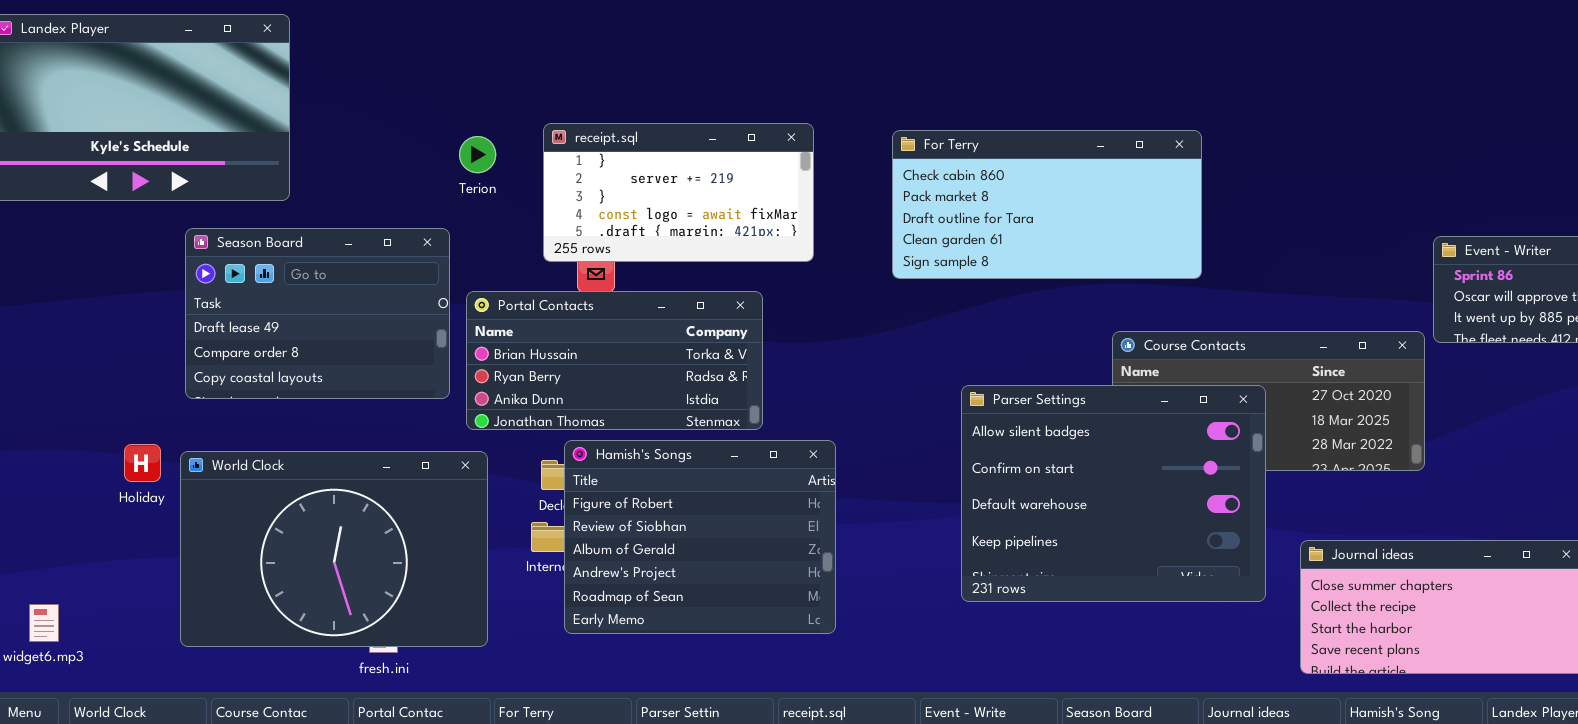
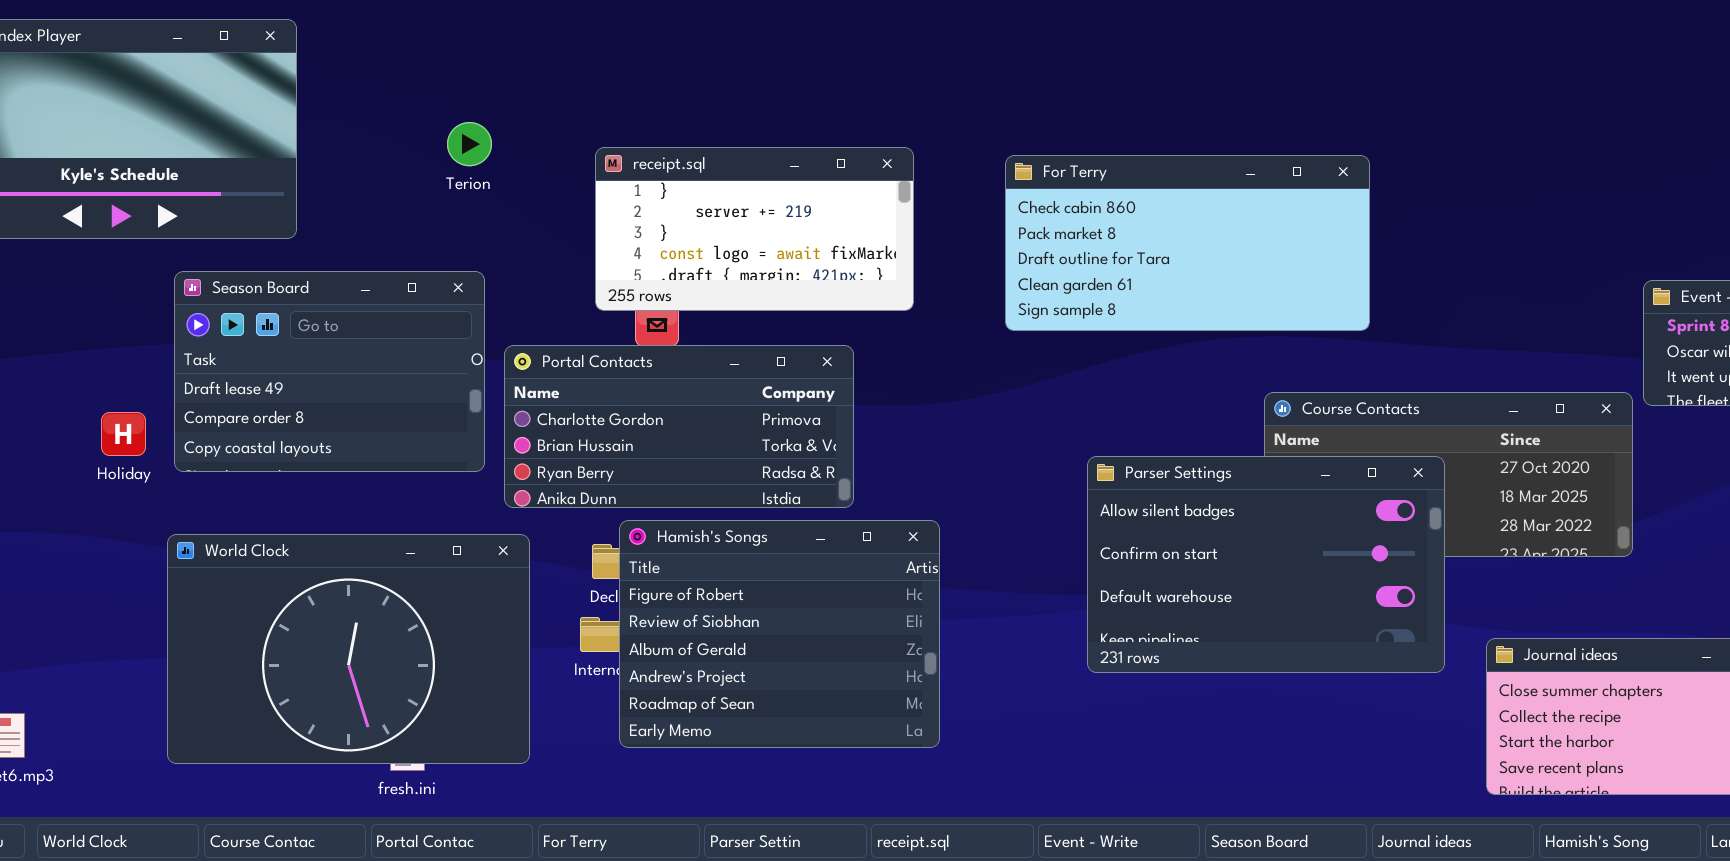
Terion: [459,136,496,173] -> [447,122,492,166], moved
Portal Contacts: [466,291,763,430] -> [504,345,854,508], scrolled up 1 row
Parser Settings: [961,385,1266,602] -> [1087,456,1445,673], resized
Holiday: [124,444,161,482] -> [101,412,146,456], moved

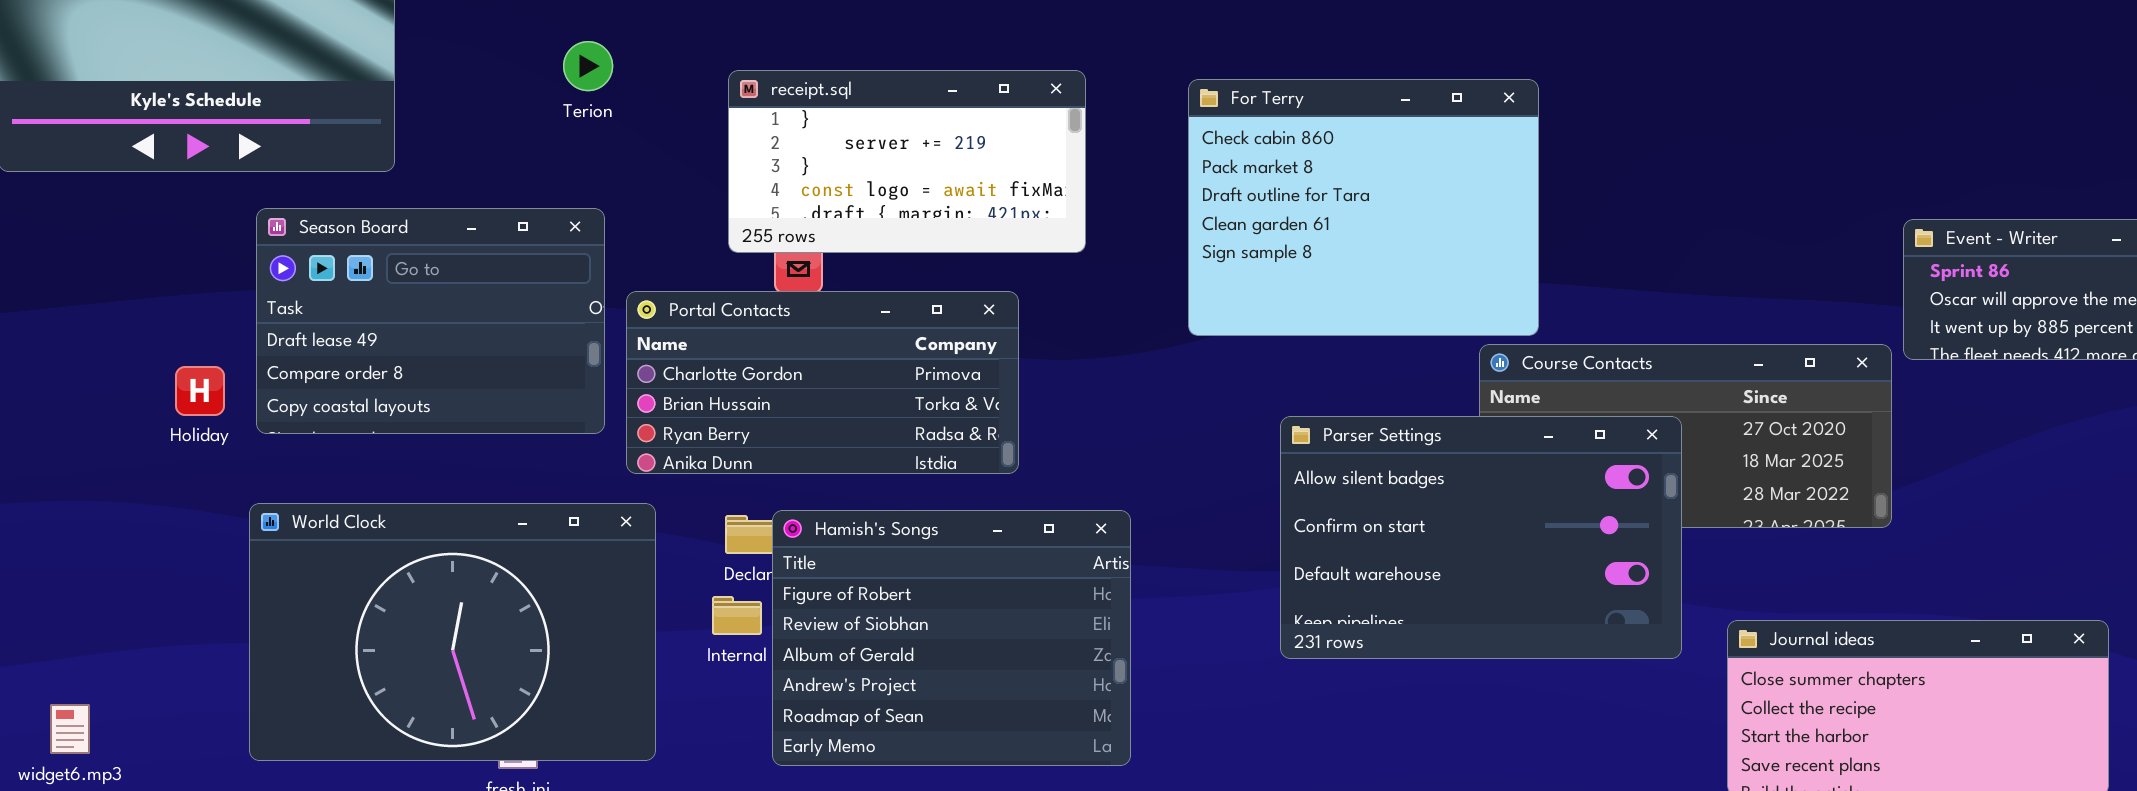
For Terry: [1005,155,1370,331] -> [1188,79,1539,336], resized
Hamish's Songs: [619,520,940,748] -> [772,510,1131,766], moved

